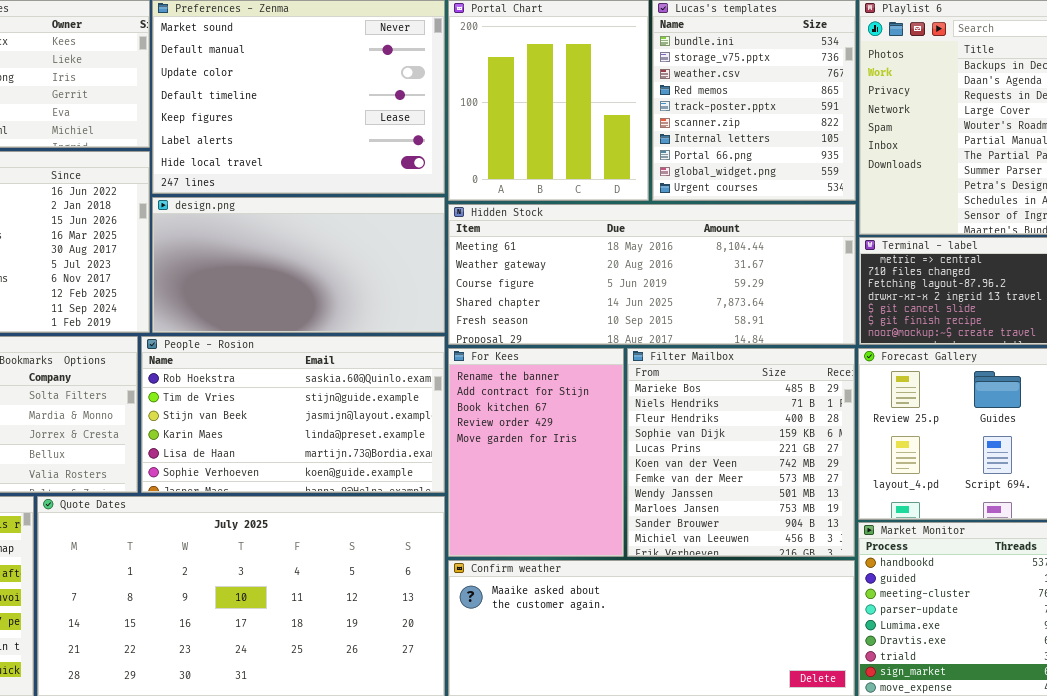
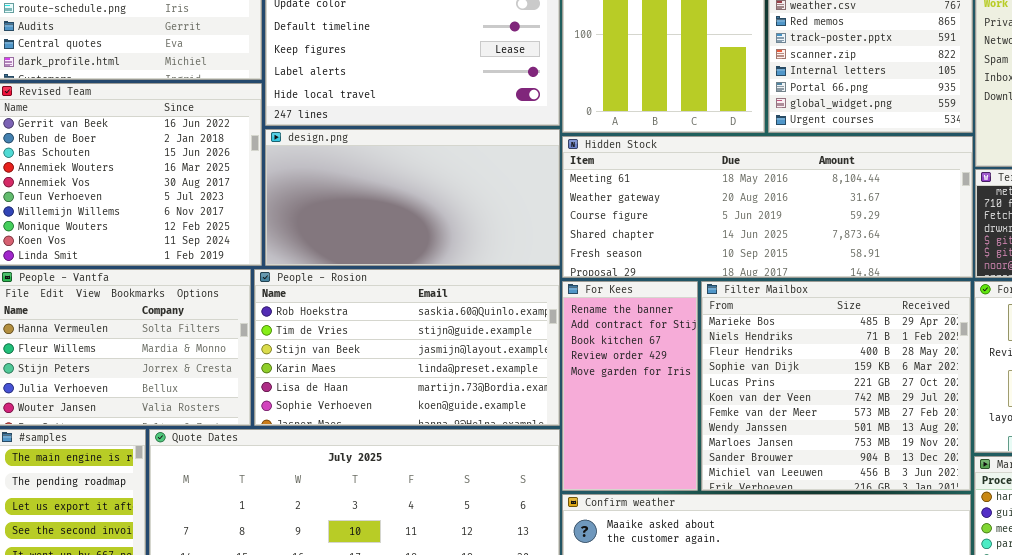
For Kees: [448,348,624,557] -> [562,281,698,491], resized
Filter Mailbox: [627,348,855,557] -> [701,281,971,491], resized

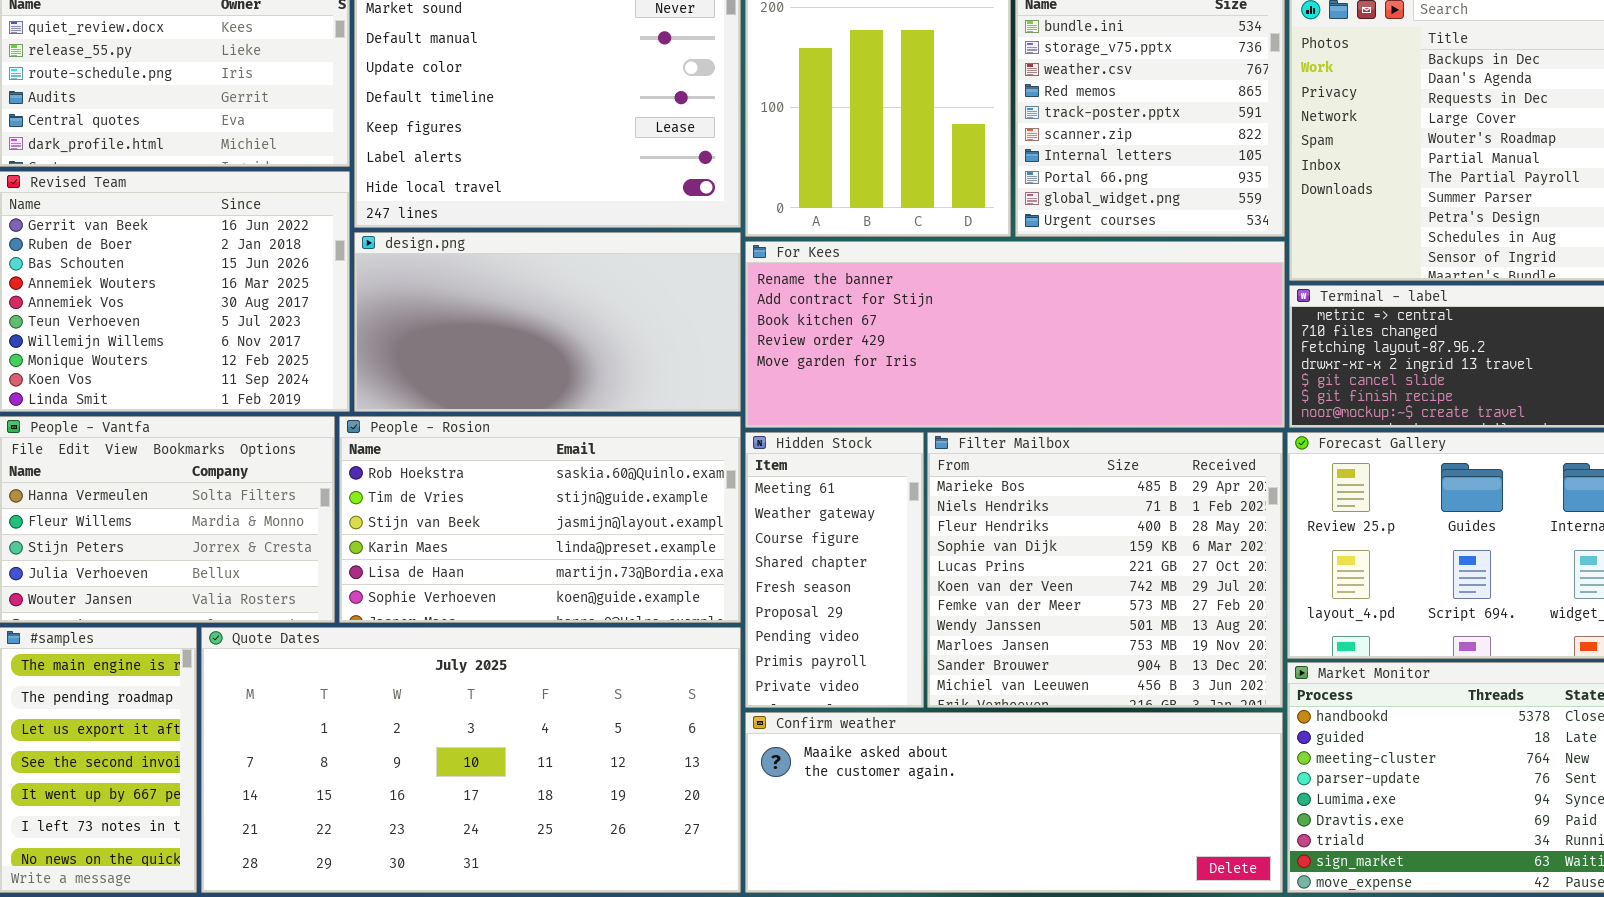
Hidden Stock: [562,136,973,278] -> [745,432,924,708], moved, resized
For Kees: [562,281,698,491] -> [745,241,1285,428], moved, resized

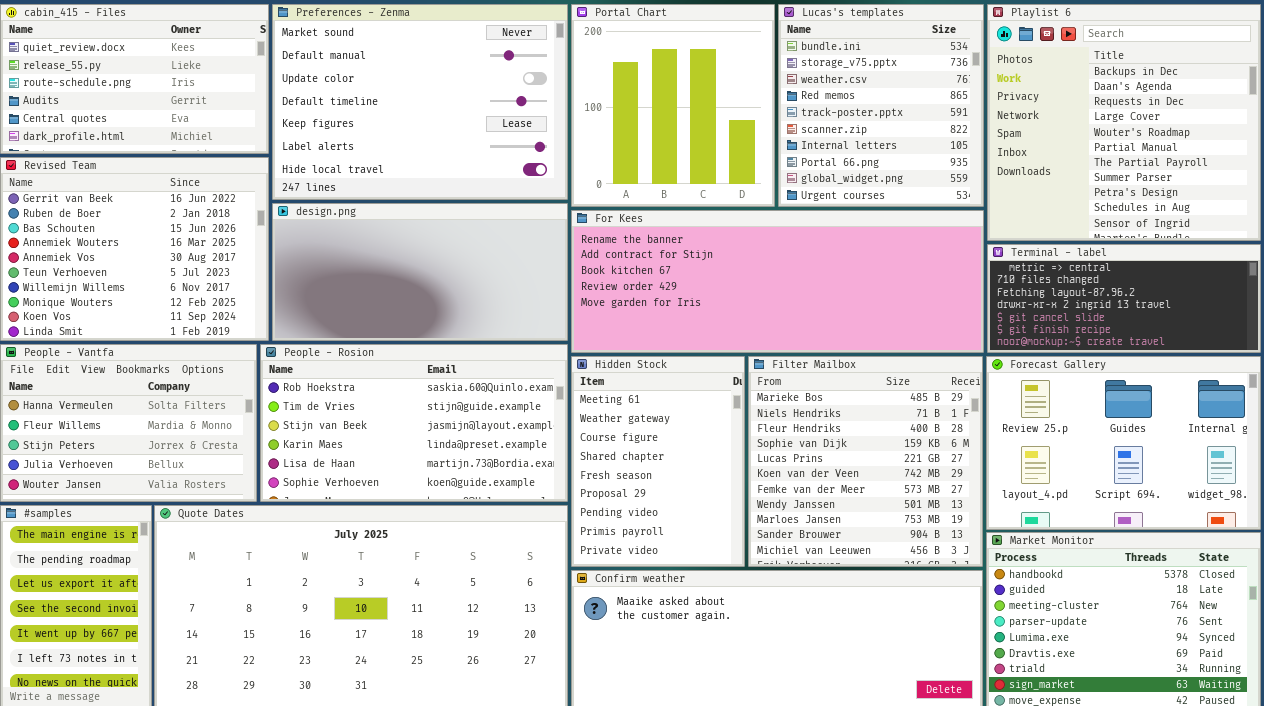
Hidden Stock: [745,432,924,708] -> [571,356,745,567], resized
Filter Mailbox: [927,432,1283,708] -> [748,356,983,567], resized

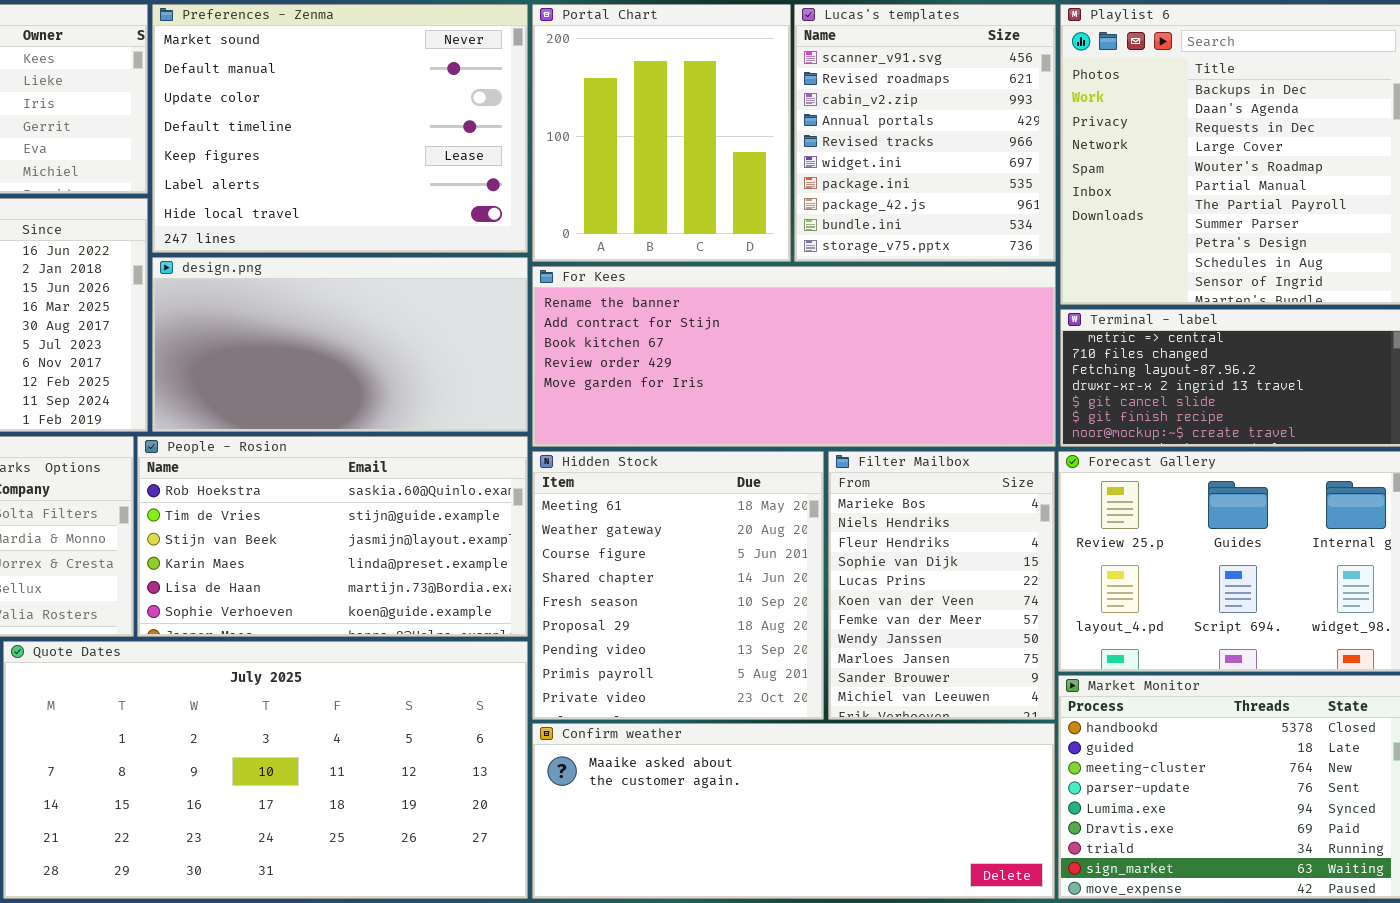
Lucas's templates: [778,4,984,207] -> [794,4,1056,262], scrolled up 8 rows
Hidden Stock: [571,356,745,567] -> [532,451,824,720], resized
Filter Mailbox: [748,356,983,567] -> [828,451,1055,720], resized

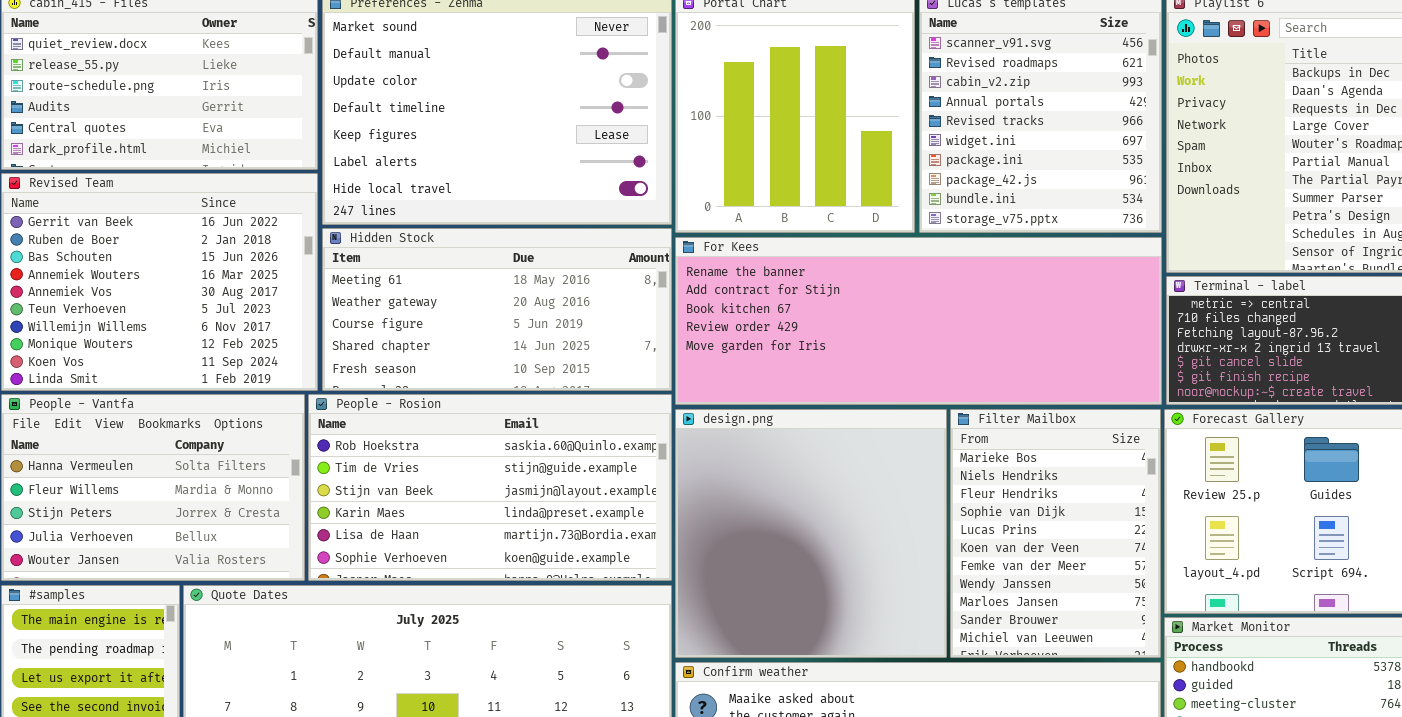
design.png: [152,257,528,432] -> [675,409,947,658], moved, resized
Hidden Stock: [532,451,824,720] -> [322,228,672,391], moved, resized

